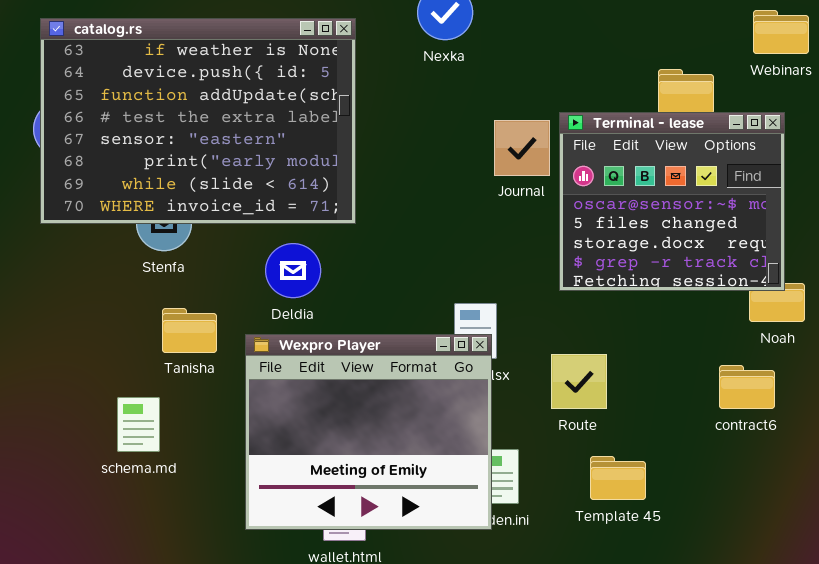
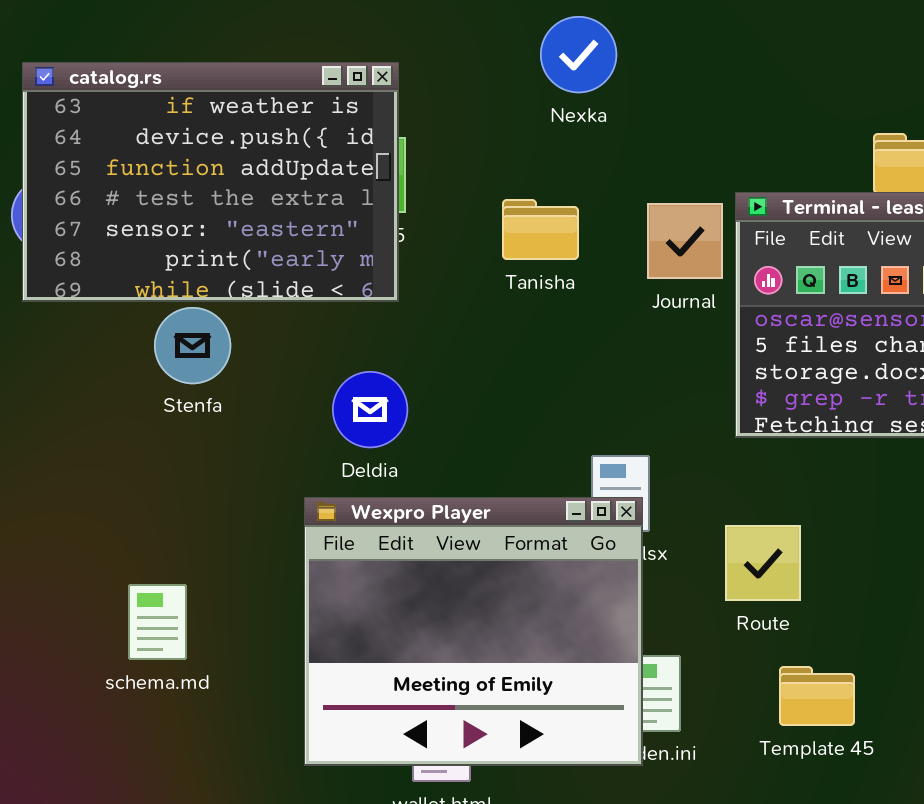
catalog.rs: [40,18,356,224] -> [22,62,399,302], resized
Tanisha: [162,308,217,353] -> [502,199,579,260], moved

